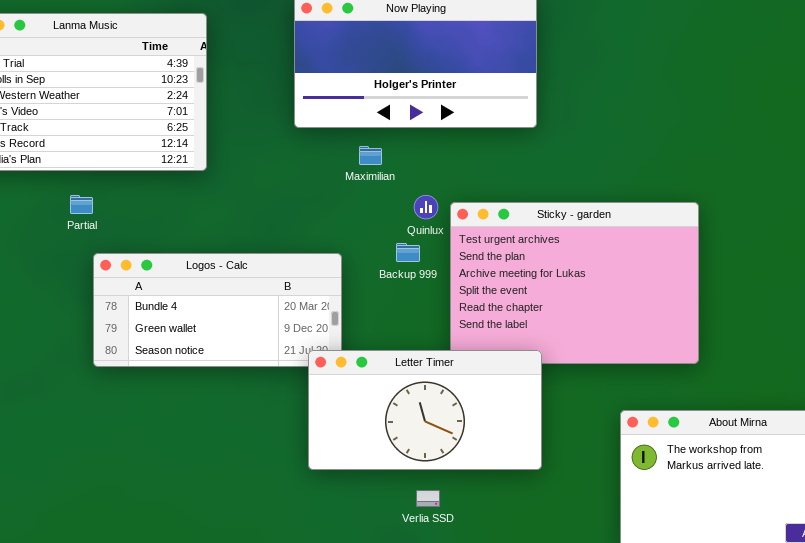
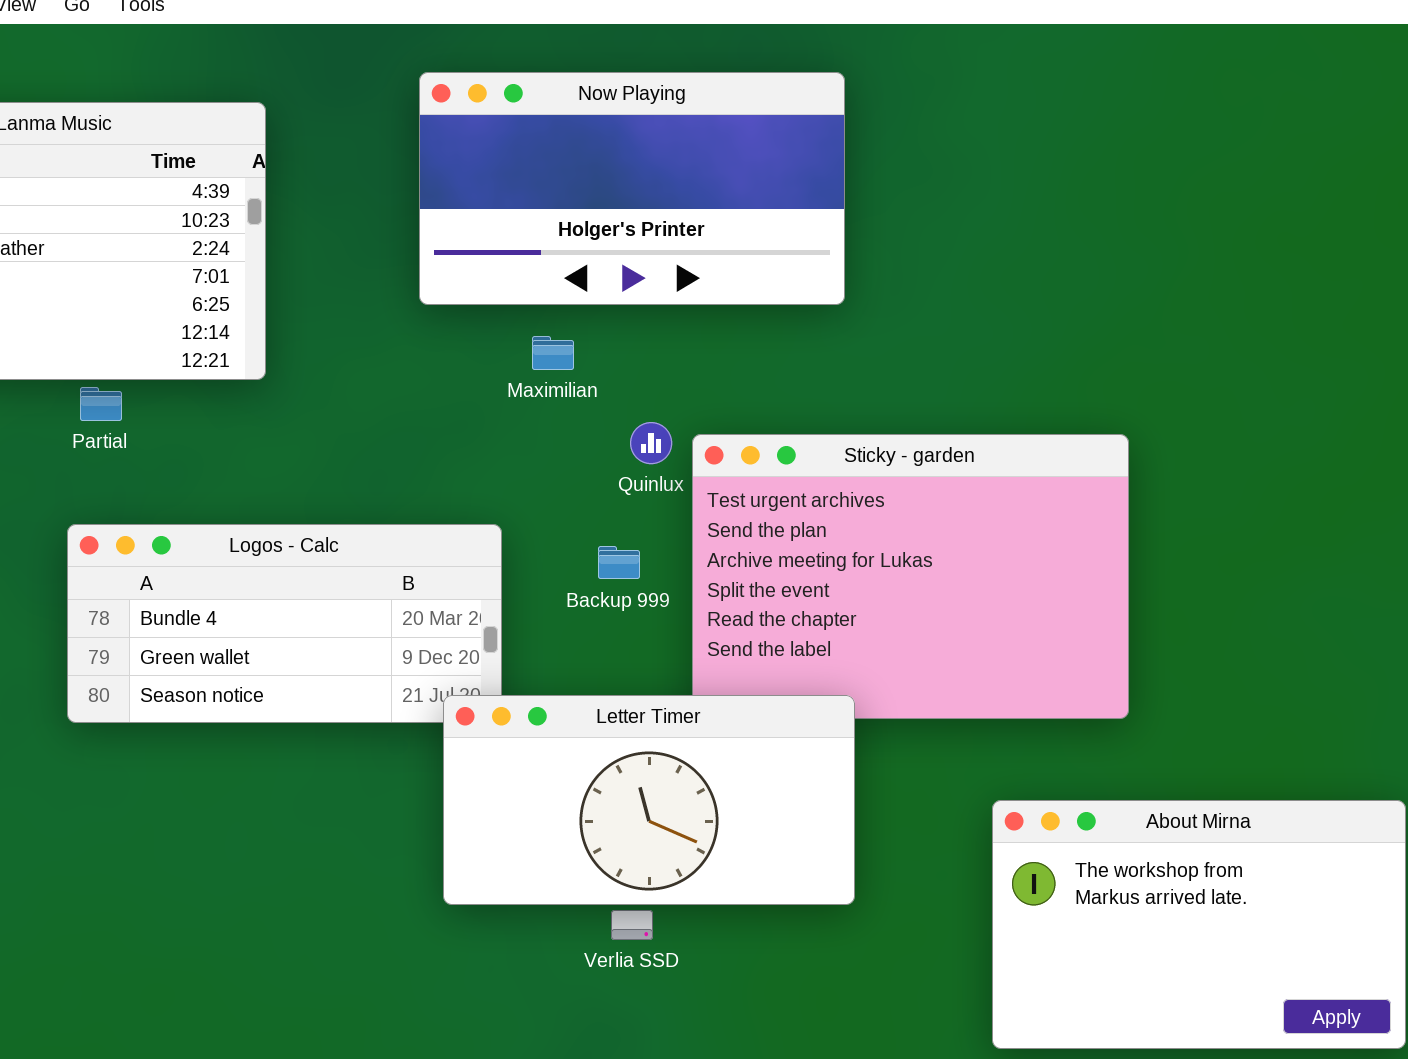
Partial: [70,195,93,214] -> [80,387,122,421], moved
Backup 999: [396,243,420,262] -> [598,546,640,579], moved
Verlia SSD: [416,490,440,507] -> [611,910,653,940], moved

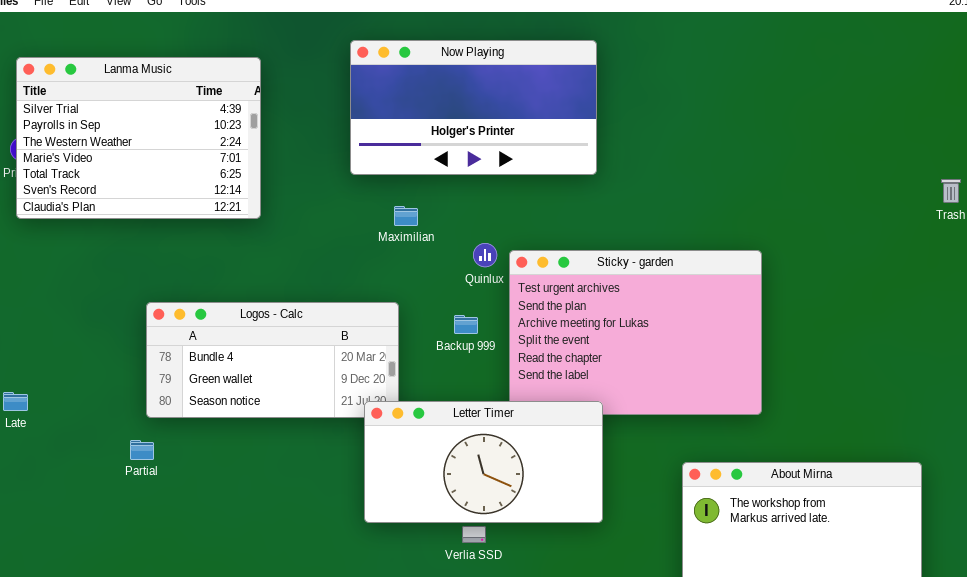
Maximilian: [532,336,574,370] -> [394,206,418,226], moved
Partial: [80,387,122,421] -> [130,440,154,460], moved

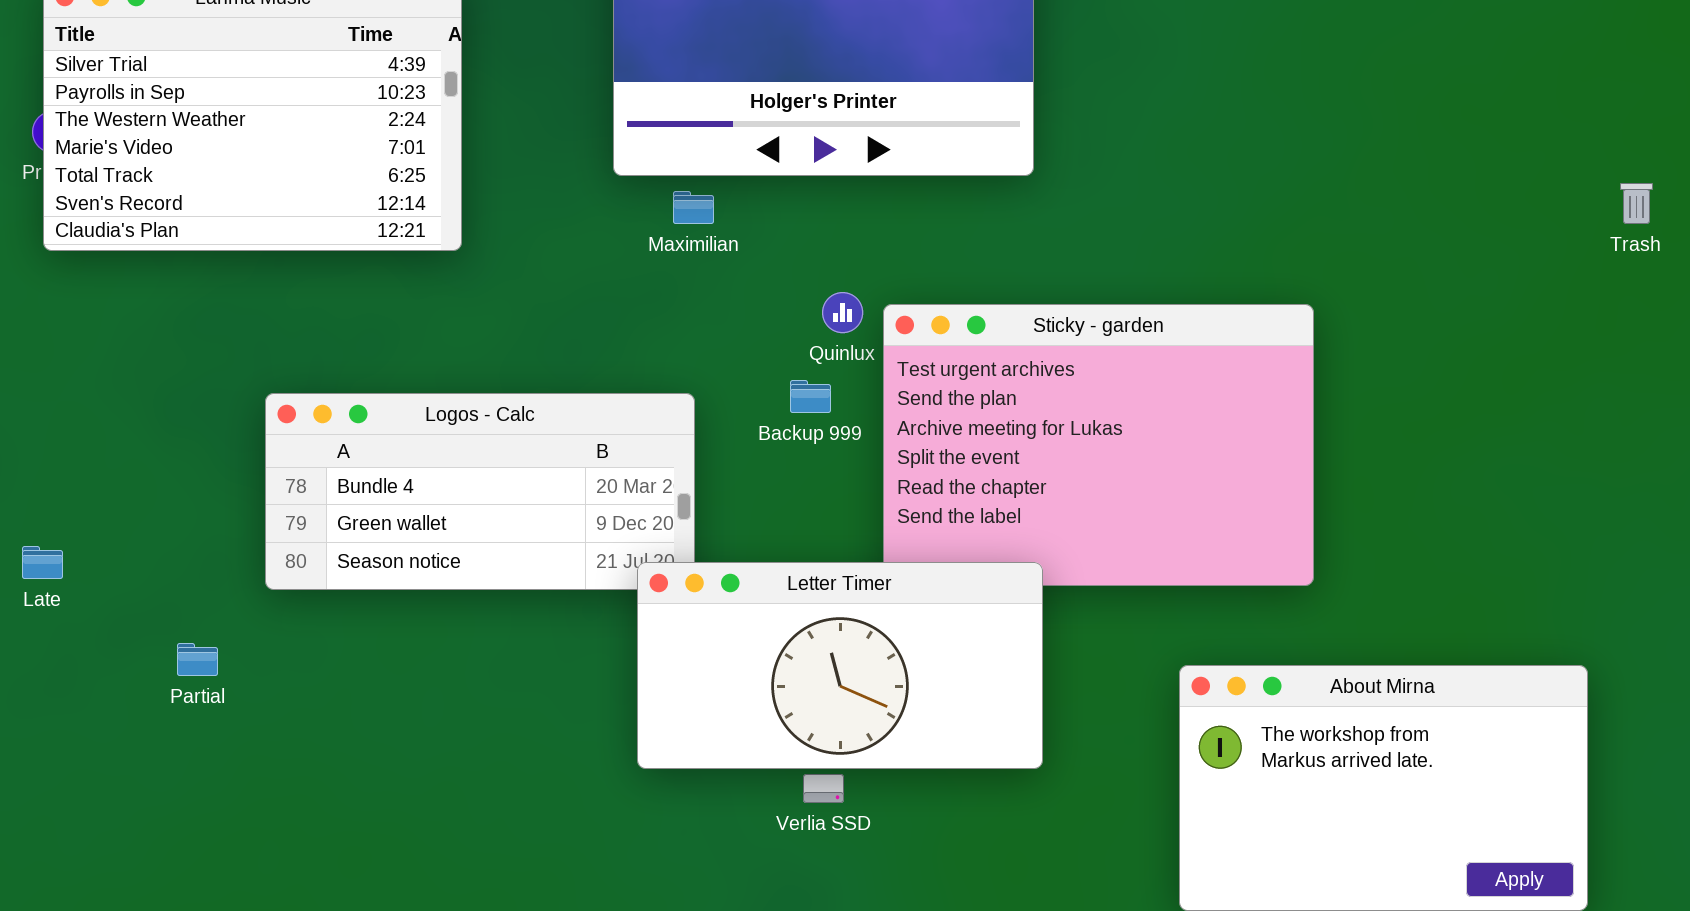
Maximilian: [394,206,418,226] -> [673,191,714,224], moved
Backup 999: [454,315,478,334] -> [790,380,831,413], moved
Partial: [130,440,154,460] -> [177,643,218,676], moved

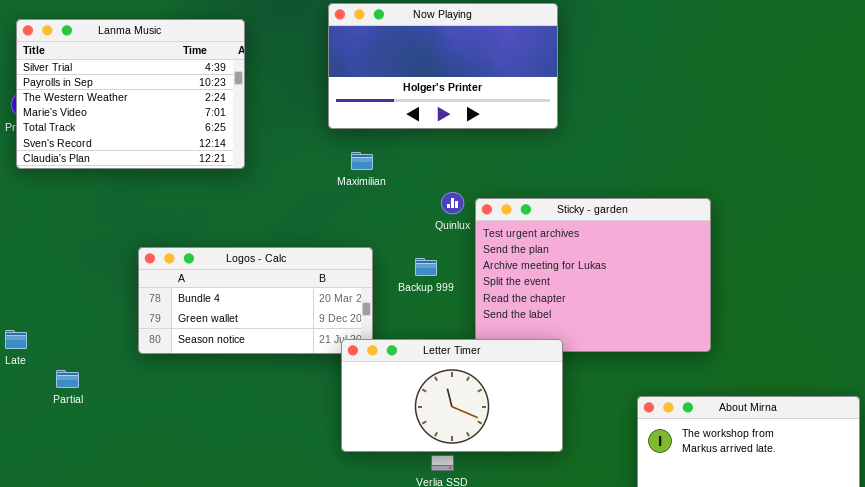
Maximilian: [673,191,714,224] -> [351,152,373,170], moved
Backup 999: [790,380,831,413] -> [415,258,437,276], moved
Partial: [177,643,218,676] -> [56,370,79,388], moved

